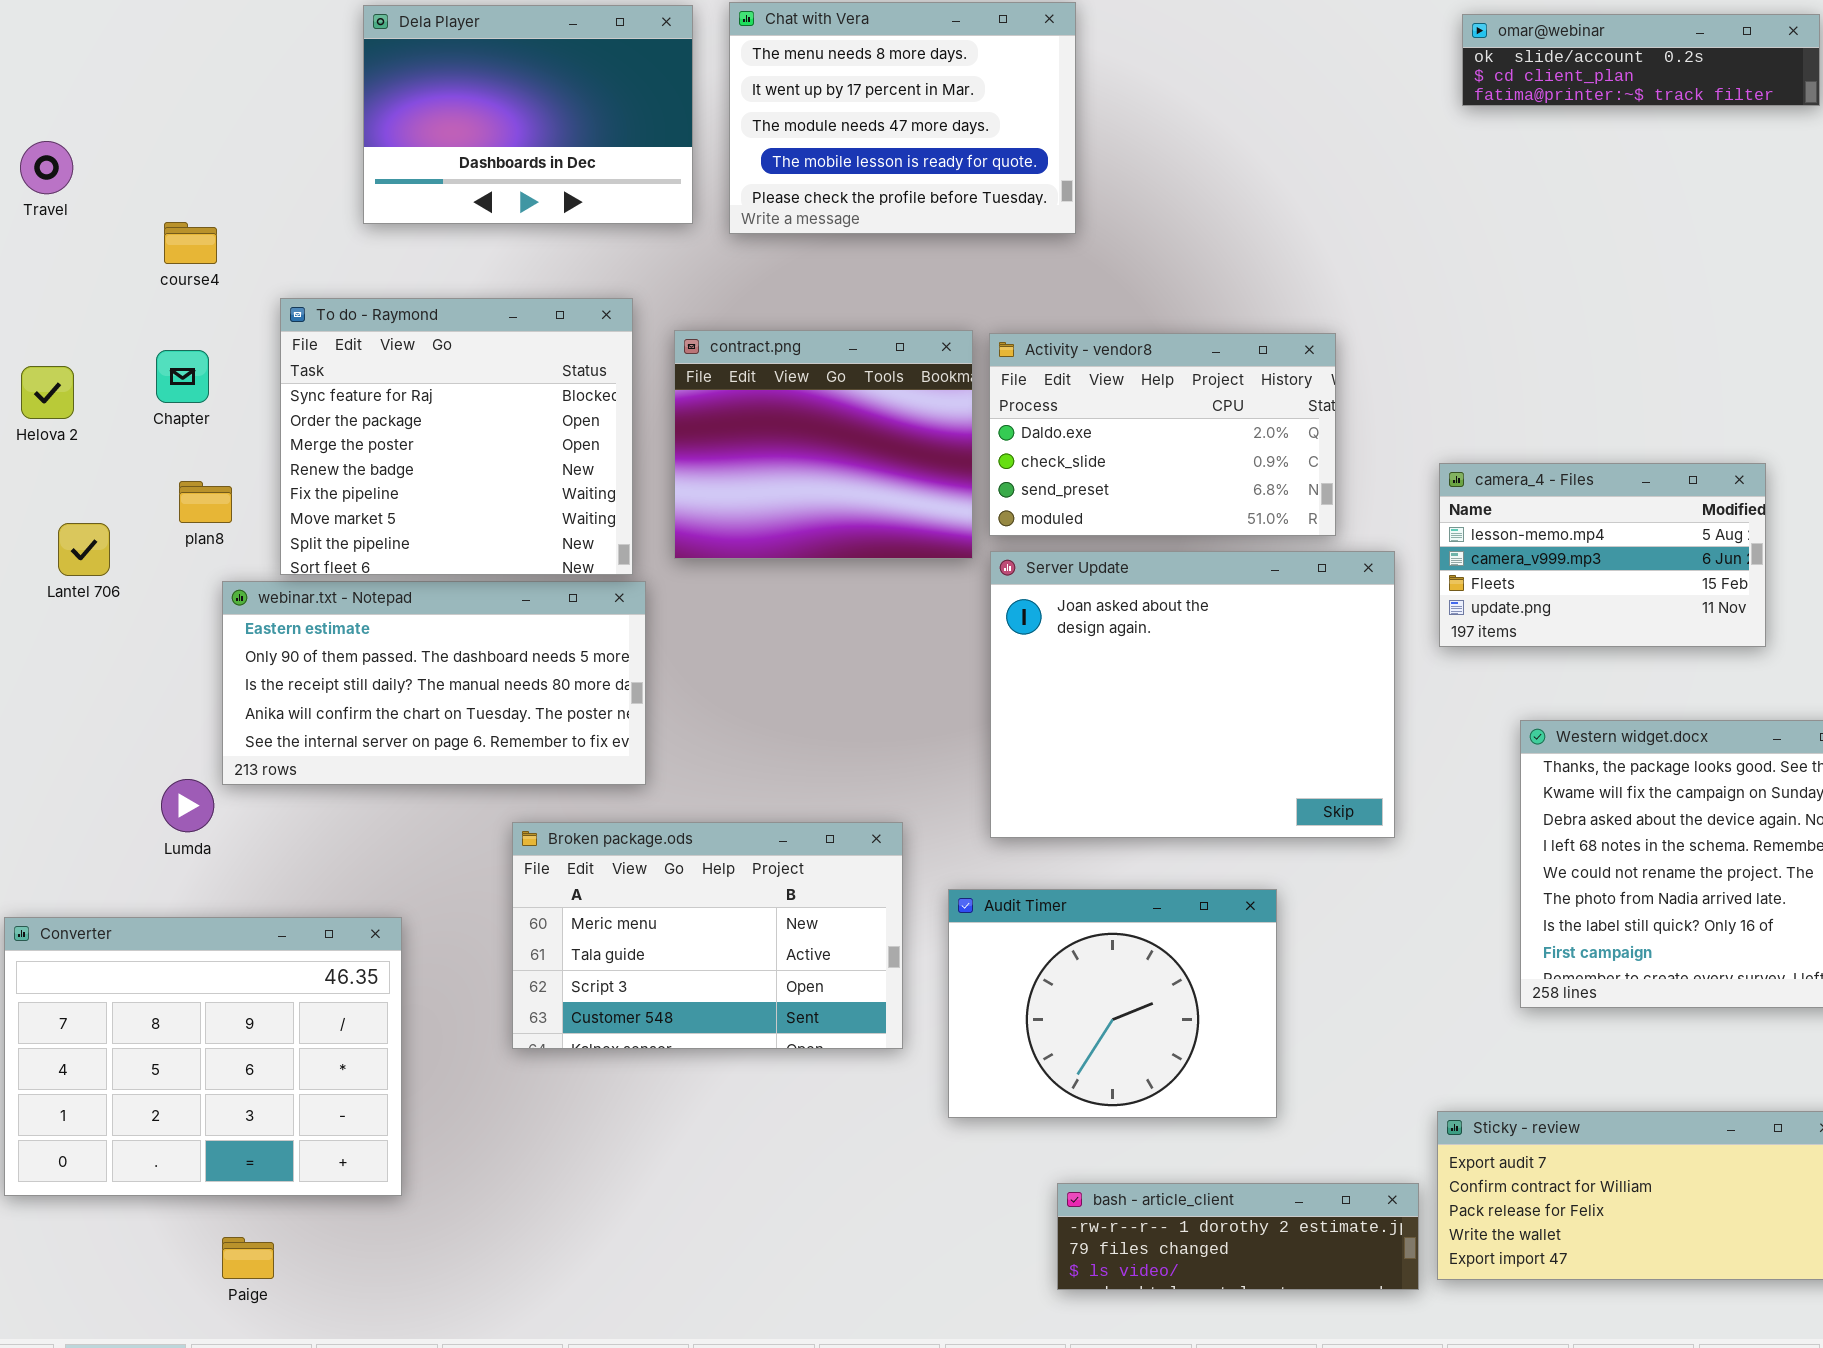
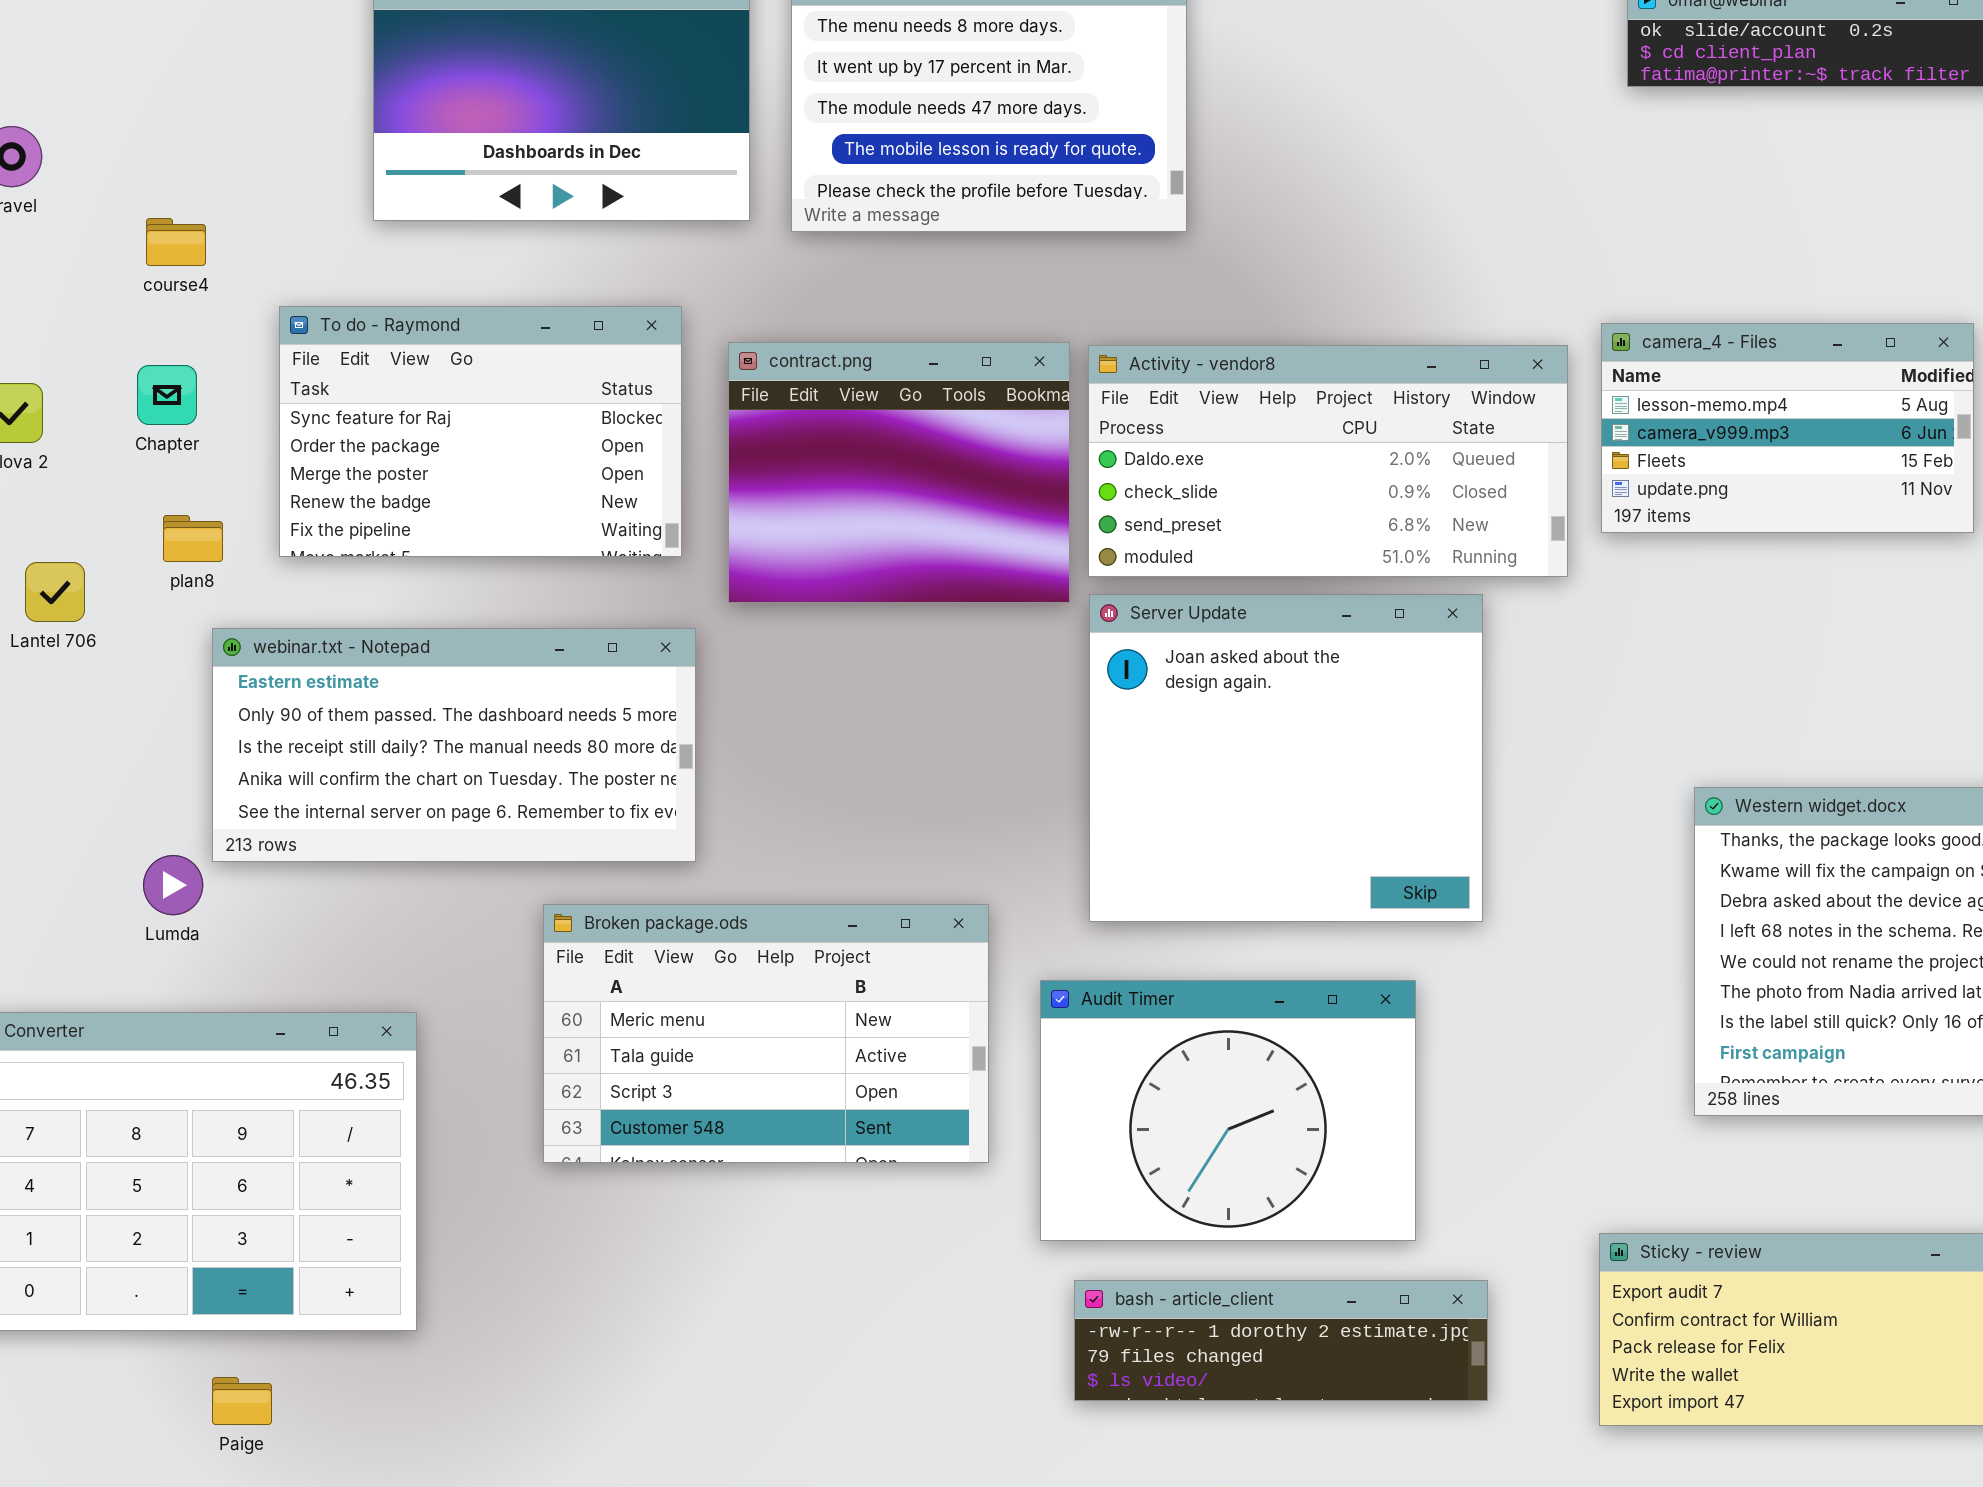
To do - Raymond: [280,298,633,575] -> [279,306,682,557], resized
Activity - vendor8: [989,333,1336,536] -> [1088,345,1568,577], resized
camera_4 - Files: [1439,463,1766,647] -> [1601,323,1974,533], moved
Server Update: [990,551,1395,838] -> [1089,594,1483,922], resized
bash - article_client: [1057,1183,1419,1290] -> [1074,1280,1488,1401], moved

